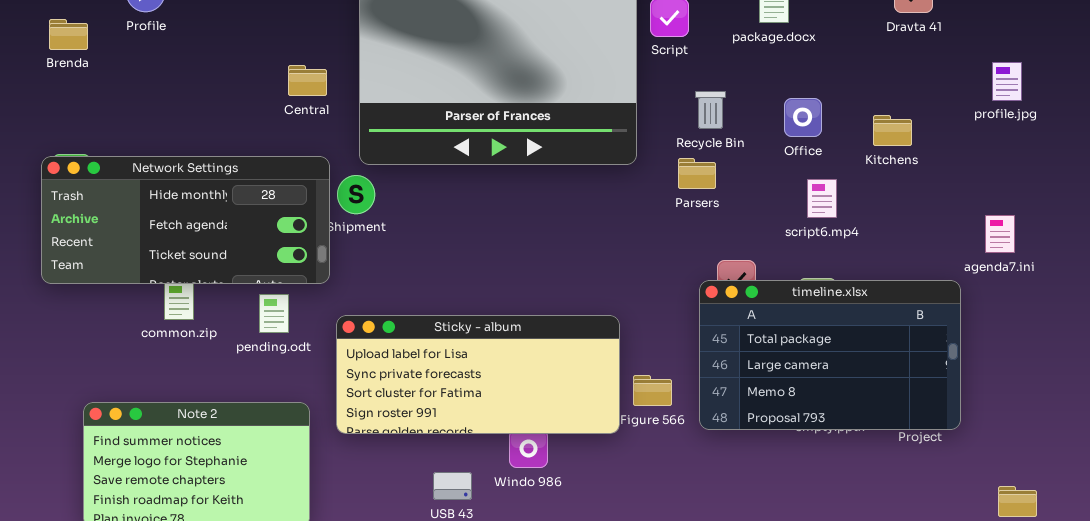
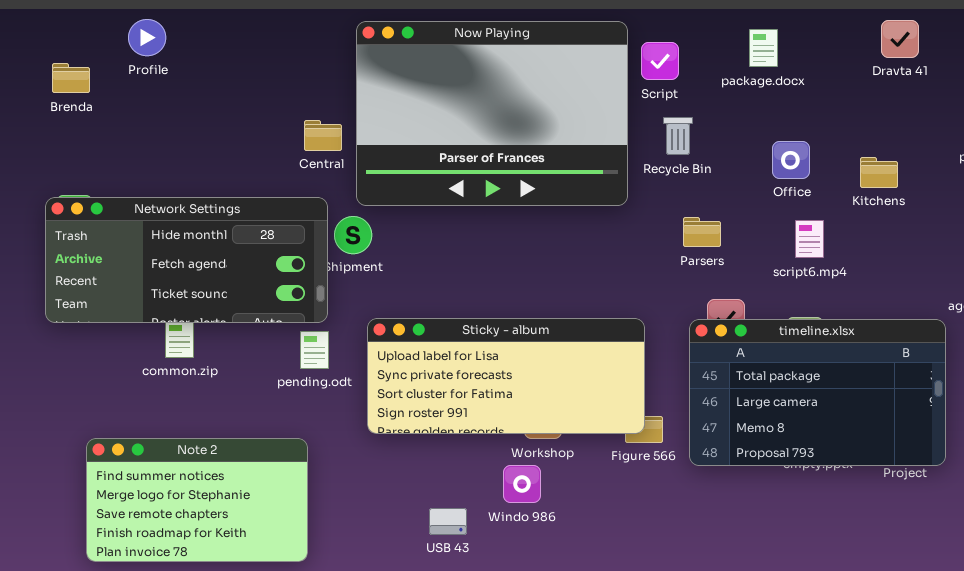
Central: [288,65,327,96] -> [304,120,342,151], moved
Recycle Bin: [695,91,726,129] -> [663,117,693,155], moved
Parsers: [678,158,716,189] -> [683,217,721,247], moved
pending.odt: [259,294,289,333] -> [300,331,329,369], moved
Sticky - album: [336,315,620,434] -> [367,318,645,434], moved

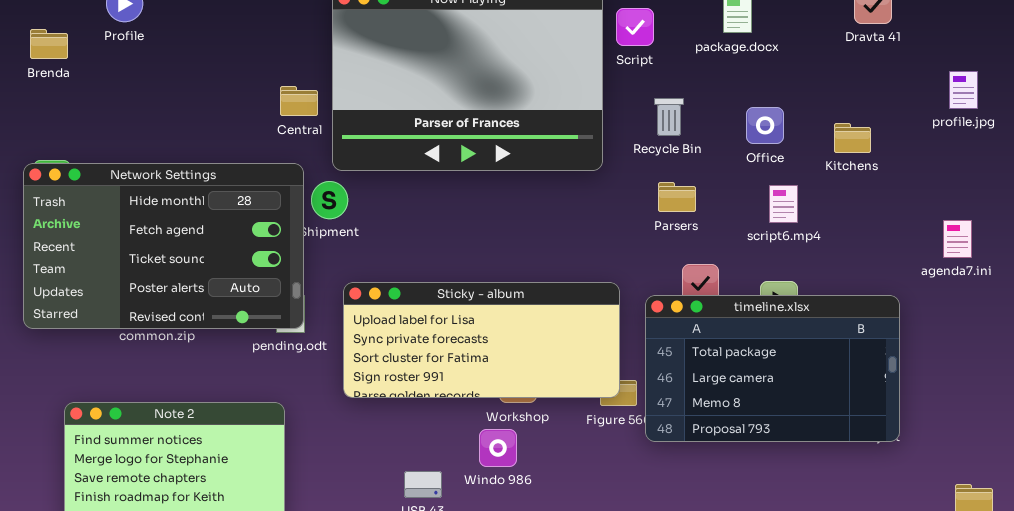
Recycle Bin: [663,117,693,155] -> [654,98,684,136], moved
Network Settings: [45,197,328,323] -> [23,163,304,329], resized
timeline.xlsx: [689,319,946,466] -> [645,295,900,442], moved

